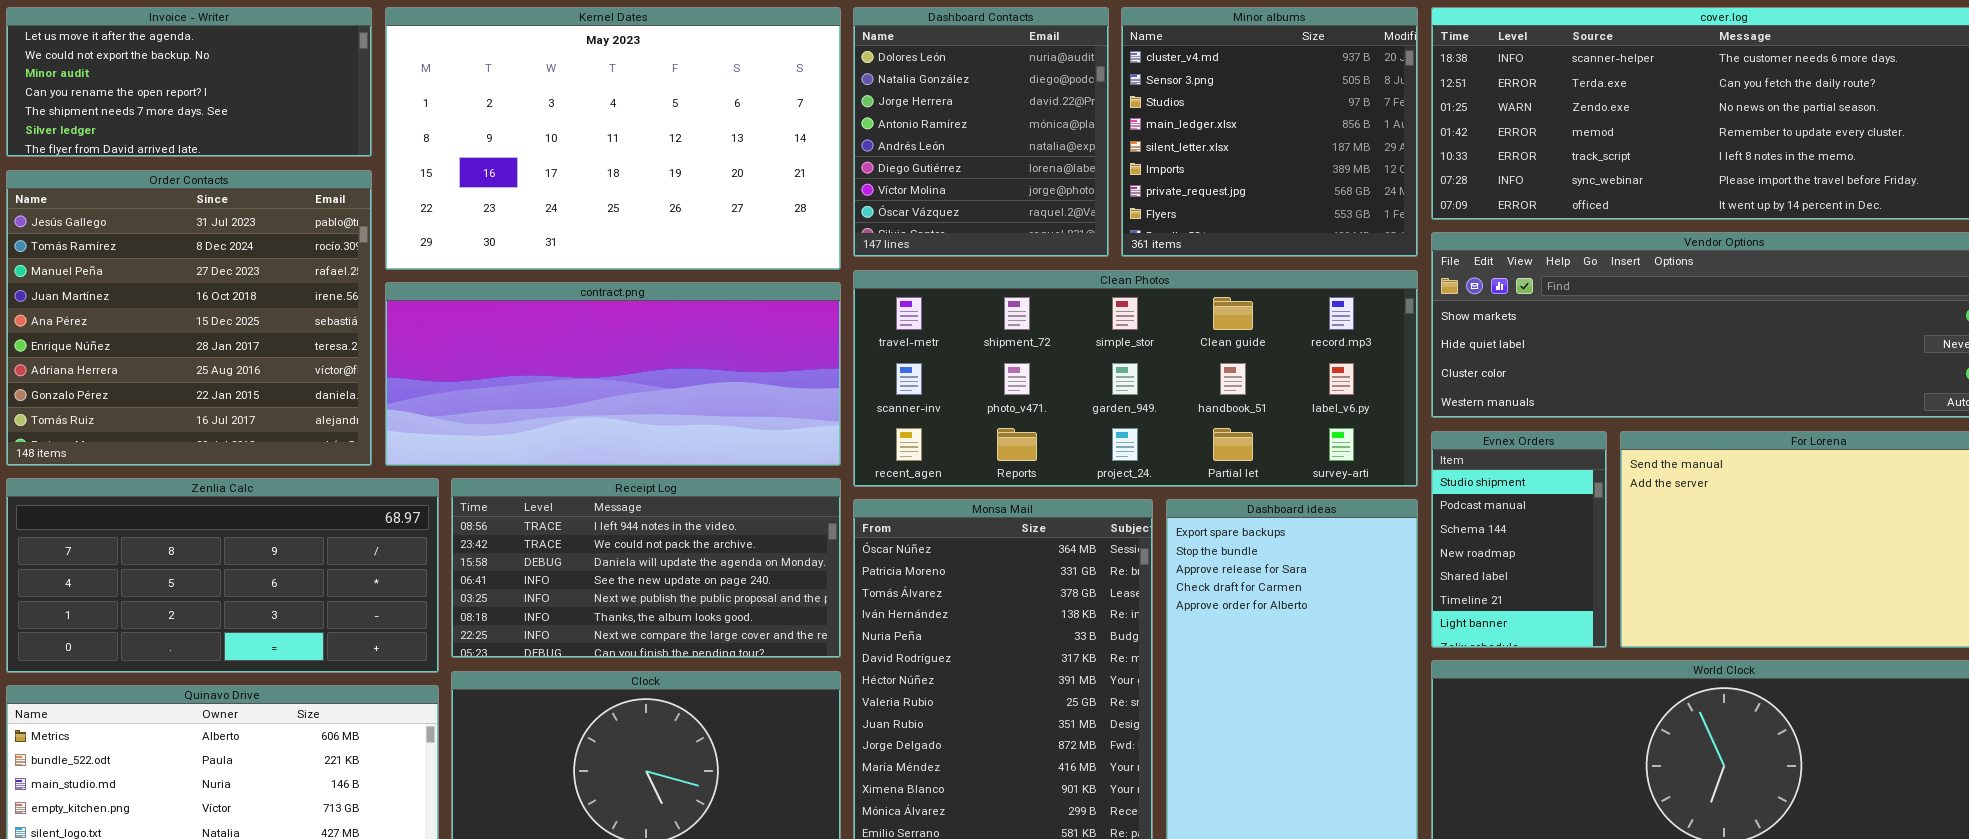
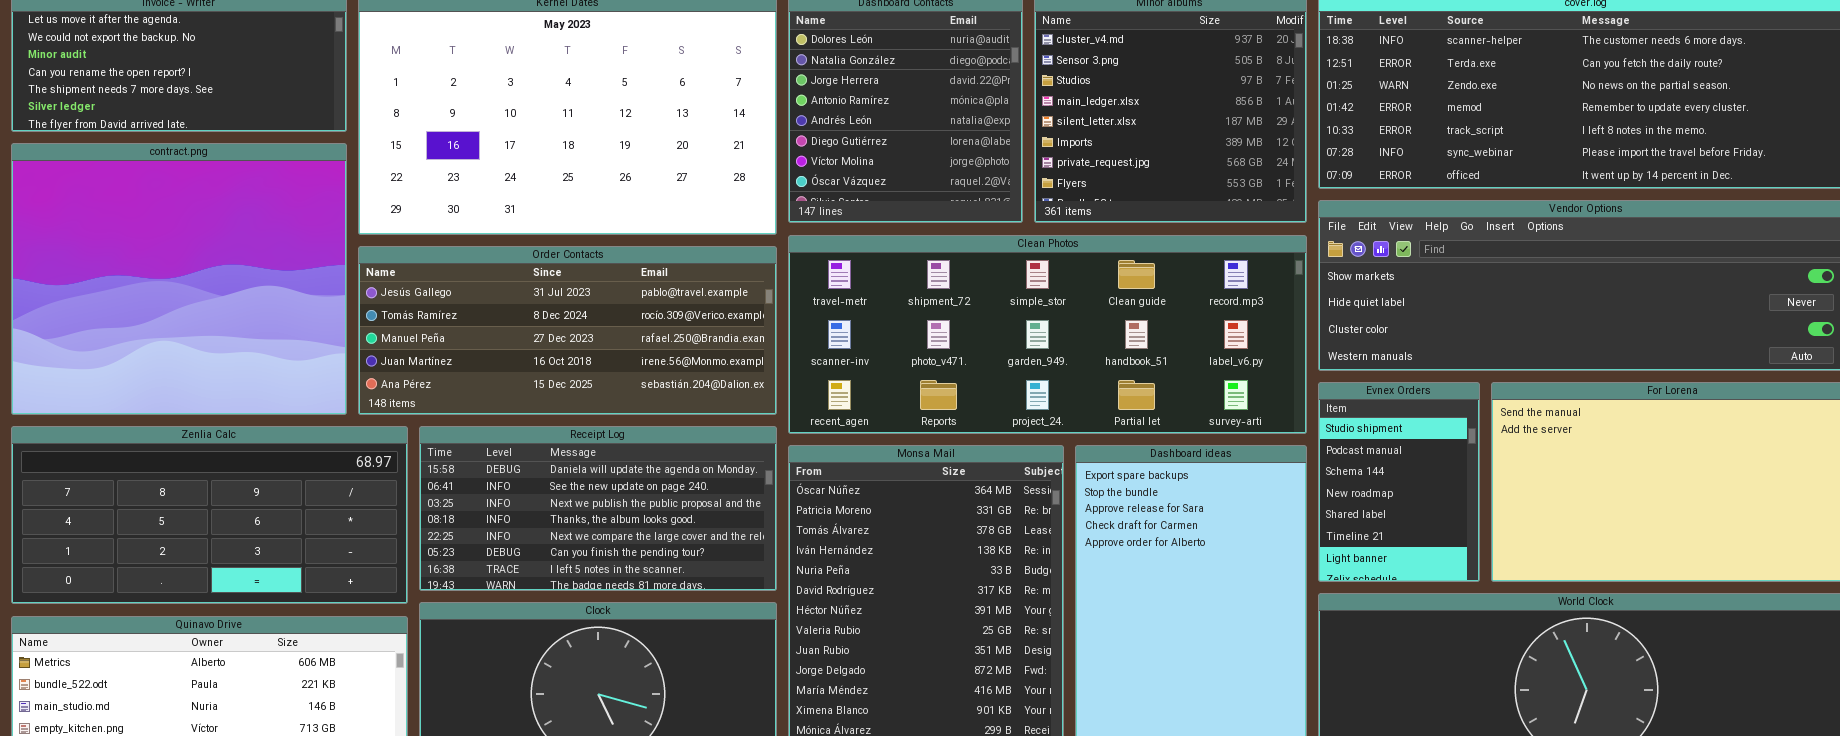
Order Contacts: [6,170,372,466] -> [358,246,777,415], moved, resized
contract.png: [385,282,841,466] -> [11,143,347,415], moved, resized
Receipt Log: [451,478,841,658] -> [419,426,777,591], scrolled down 2 rows

